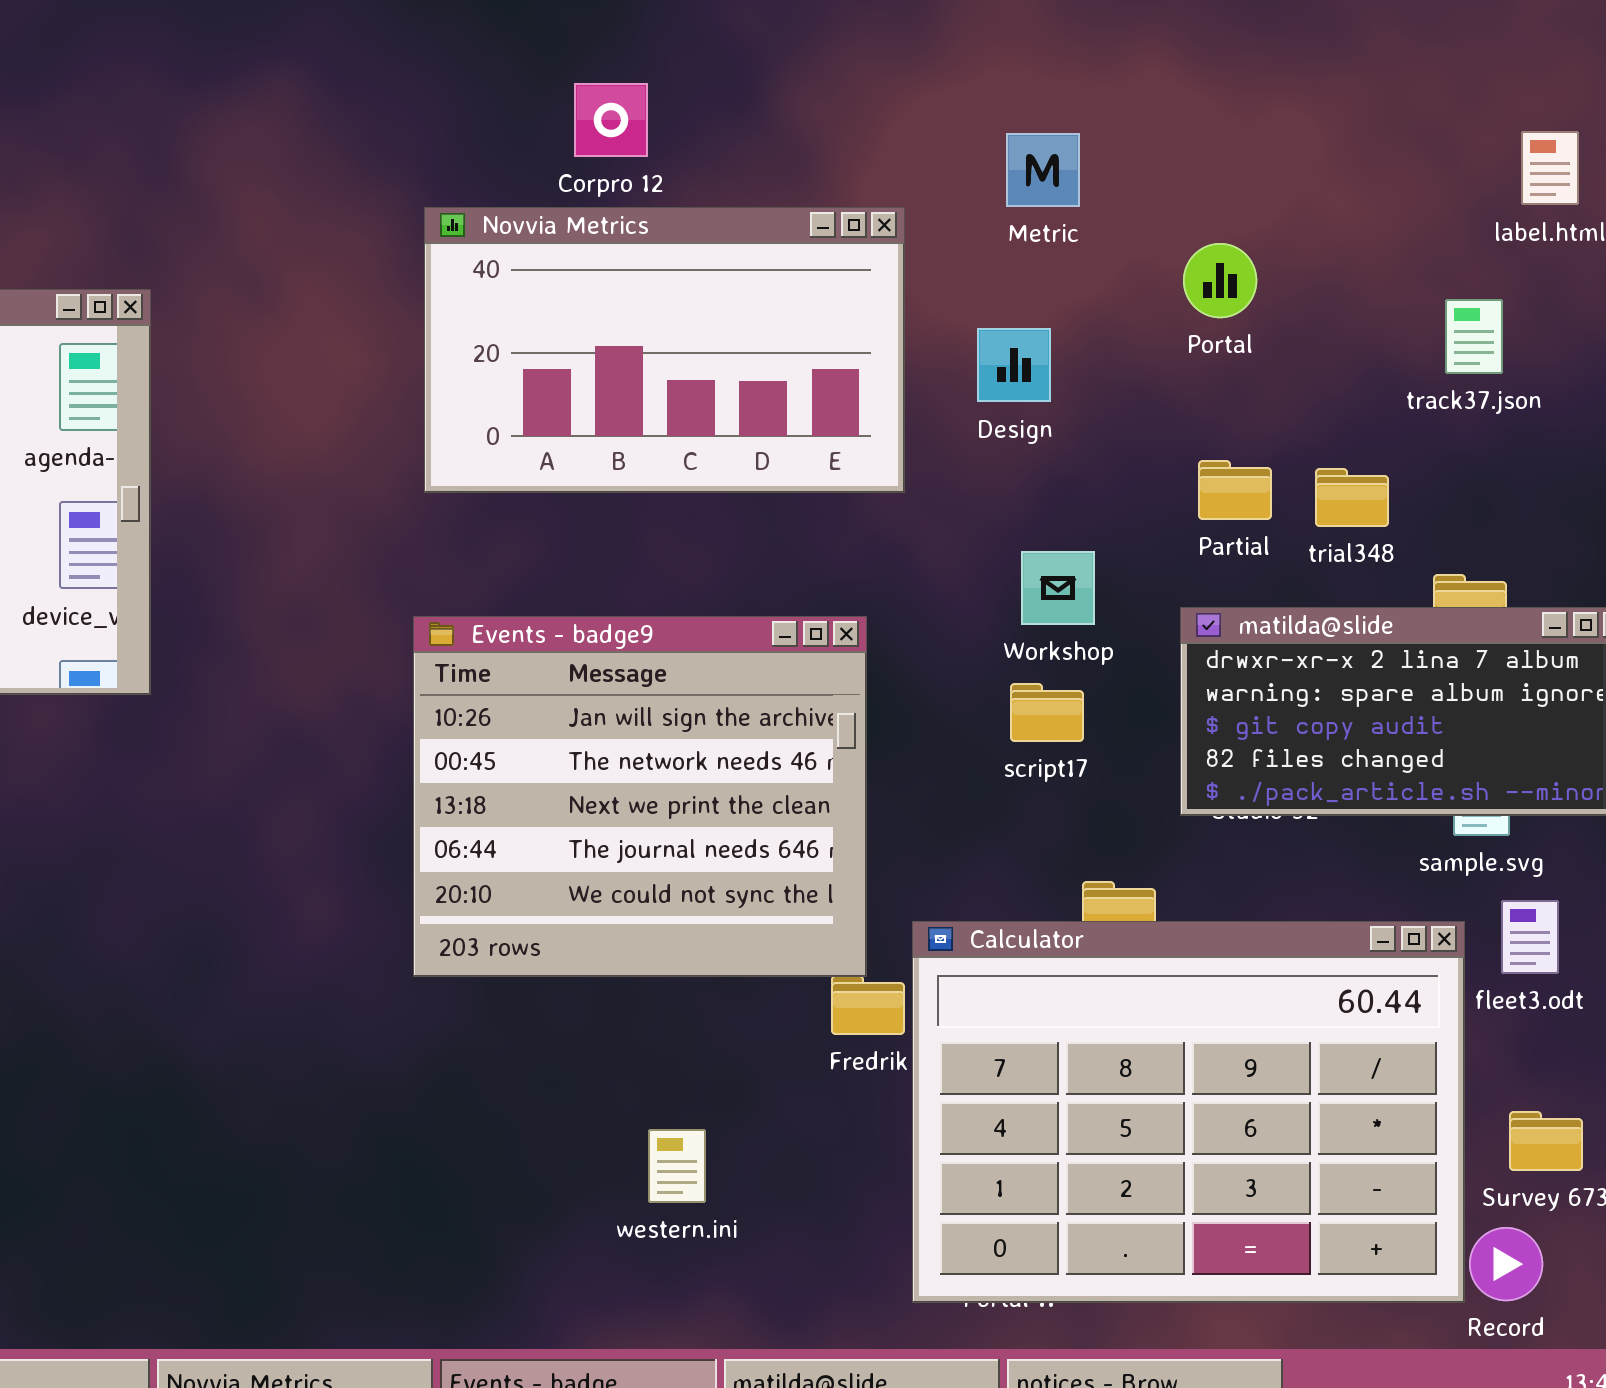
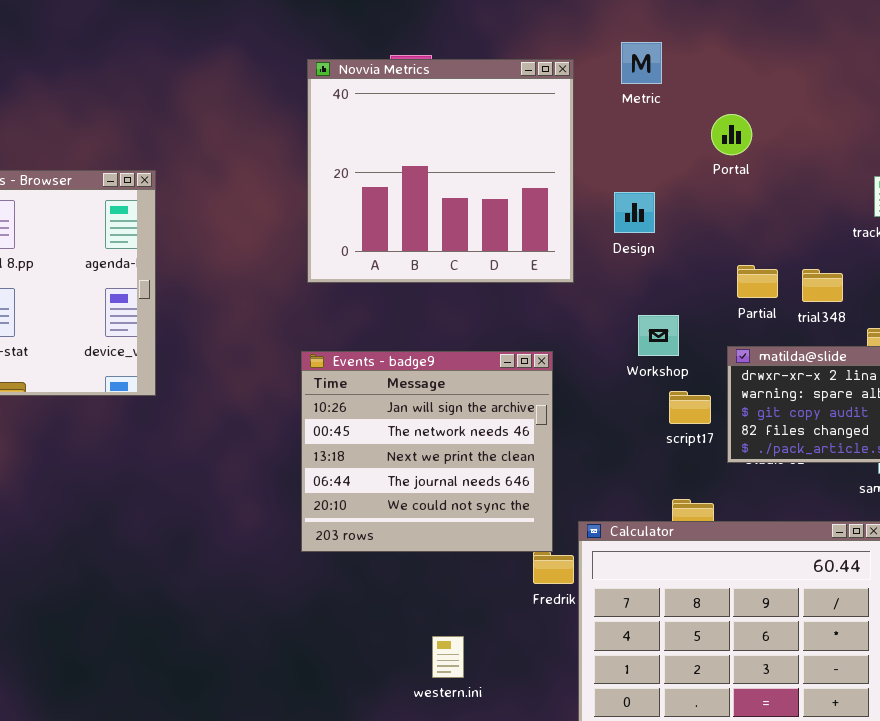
Metric: [1006,133,1080,207] -> [621,42,662,84], moved
Novvia Metrics: [424,207,905,493] -> [307,59,574,283], resized
Portal: [1183,243,1257,318] -> [711,114,752,155], moved
script17: [1010,683,1084,742] -> [669,391,711,424], moved

